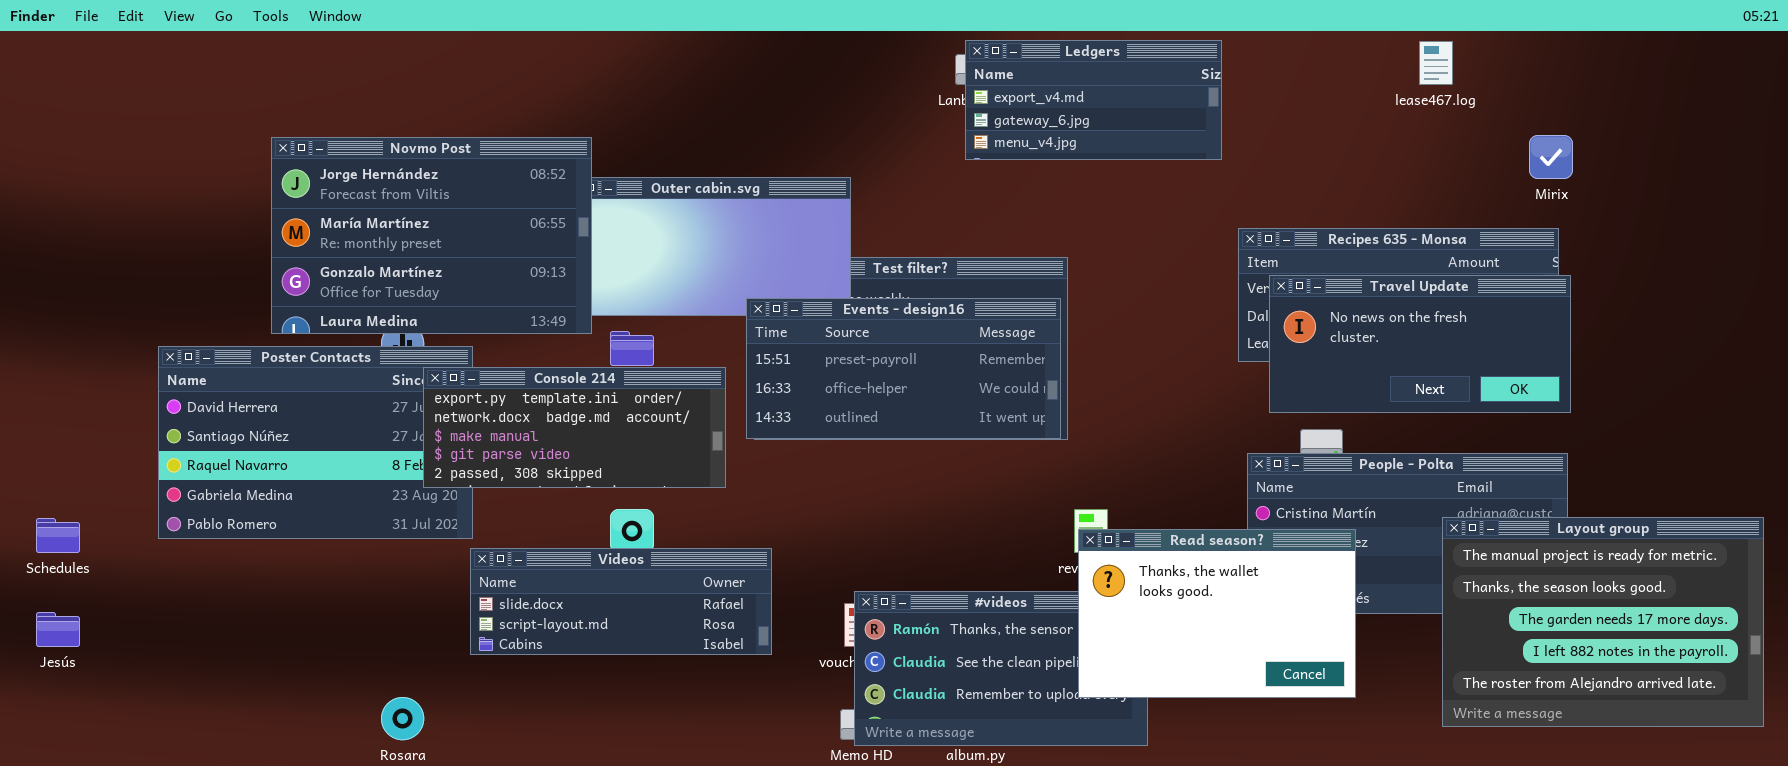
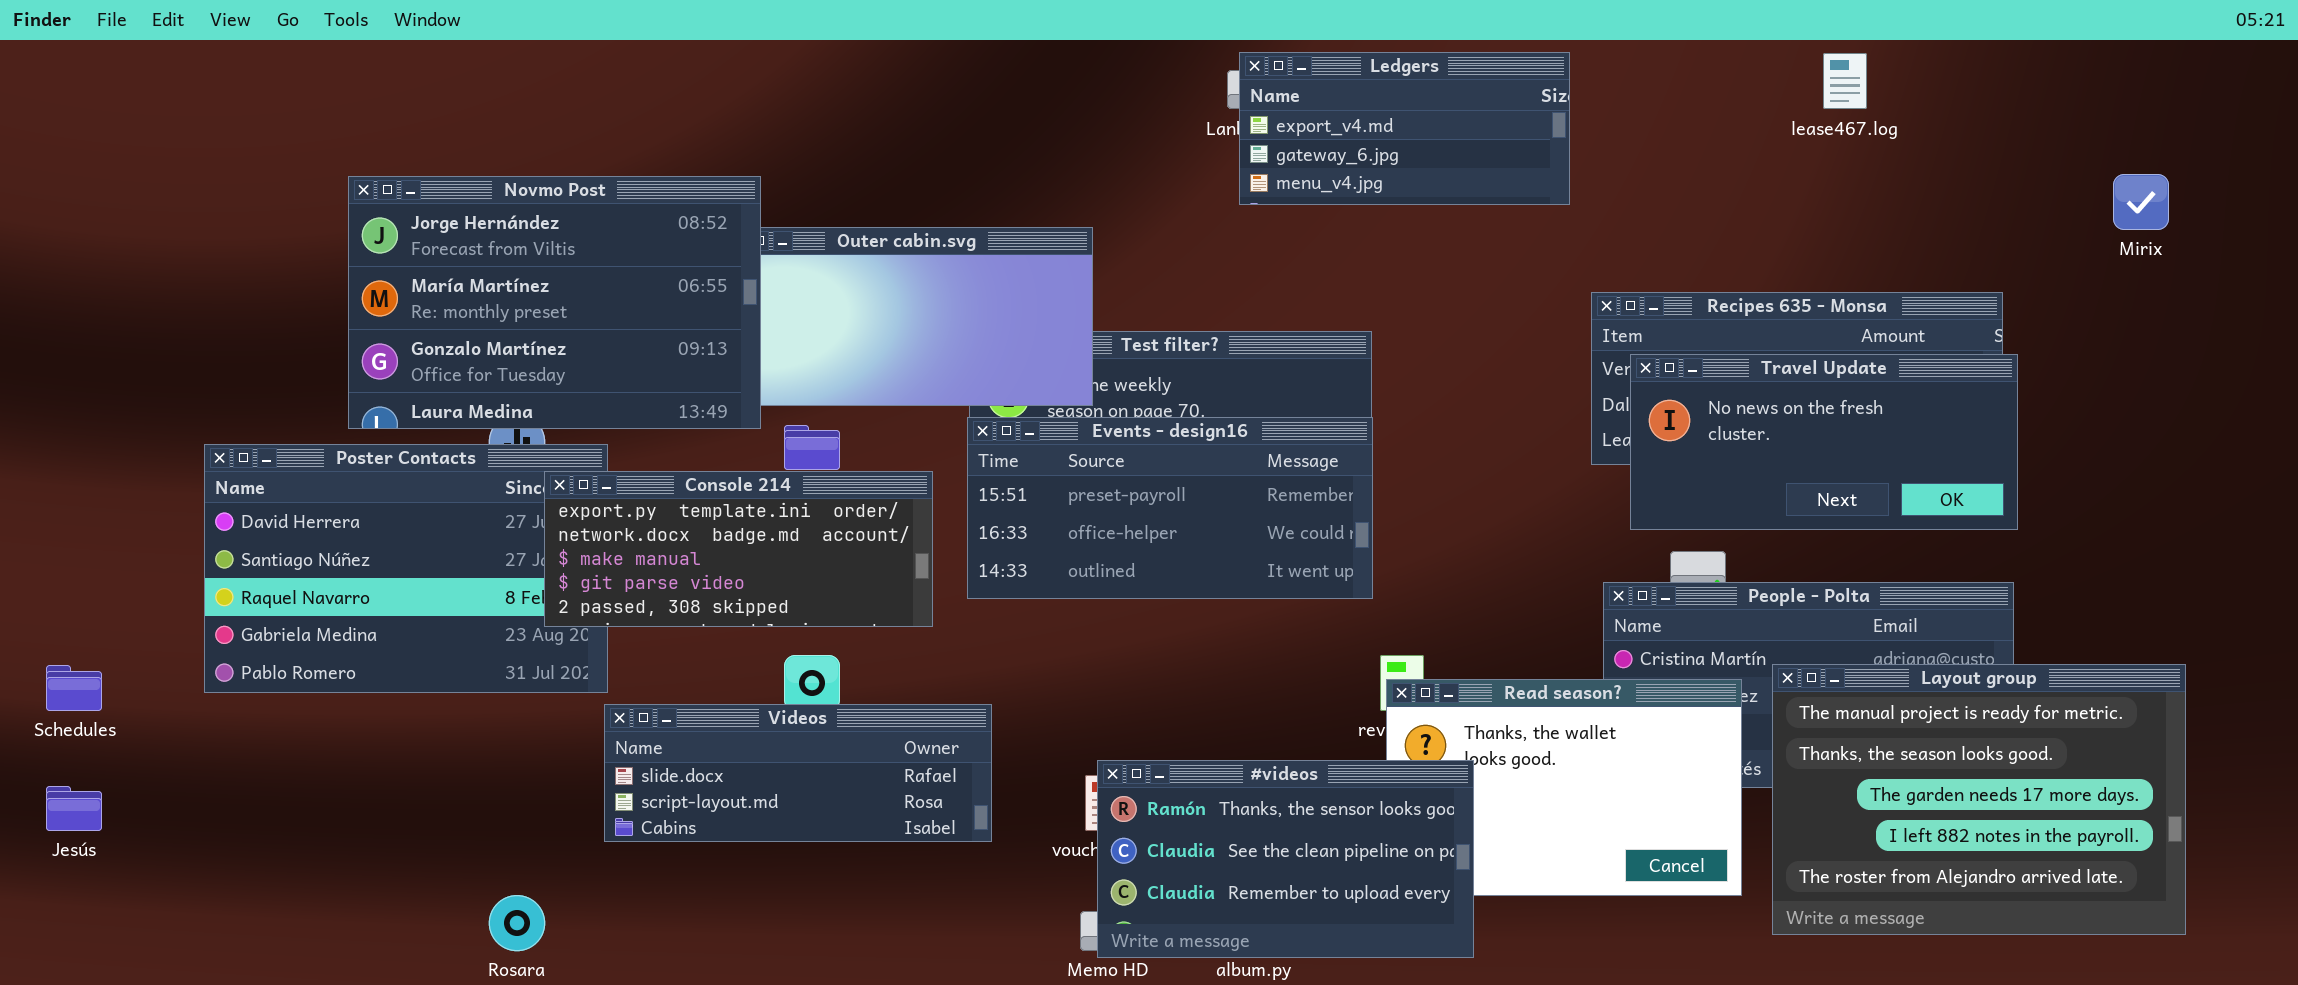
Mirix: [1529,135,1573,179] -> [2113,174,2169,230], moved
Events - design16: [746,298,1061,439] -> [967,417,1373,599], moved
Layout group: [1442,517,1764,727] -> [1772,664,2186,935], moved
#videos: [854,591,1148,746] -> [1097,760,1474,958], raised

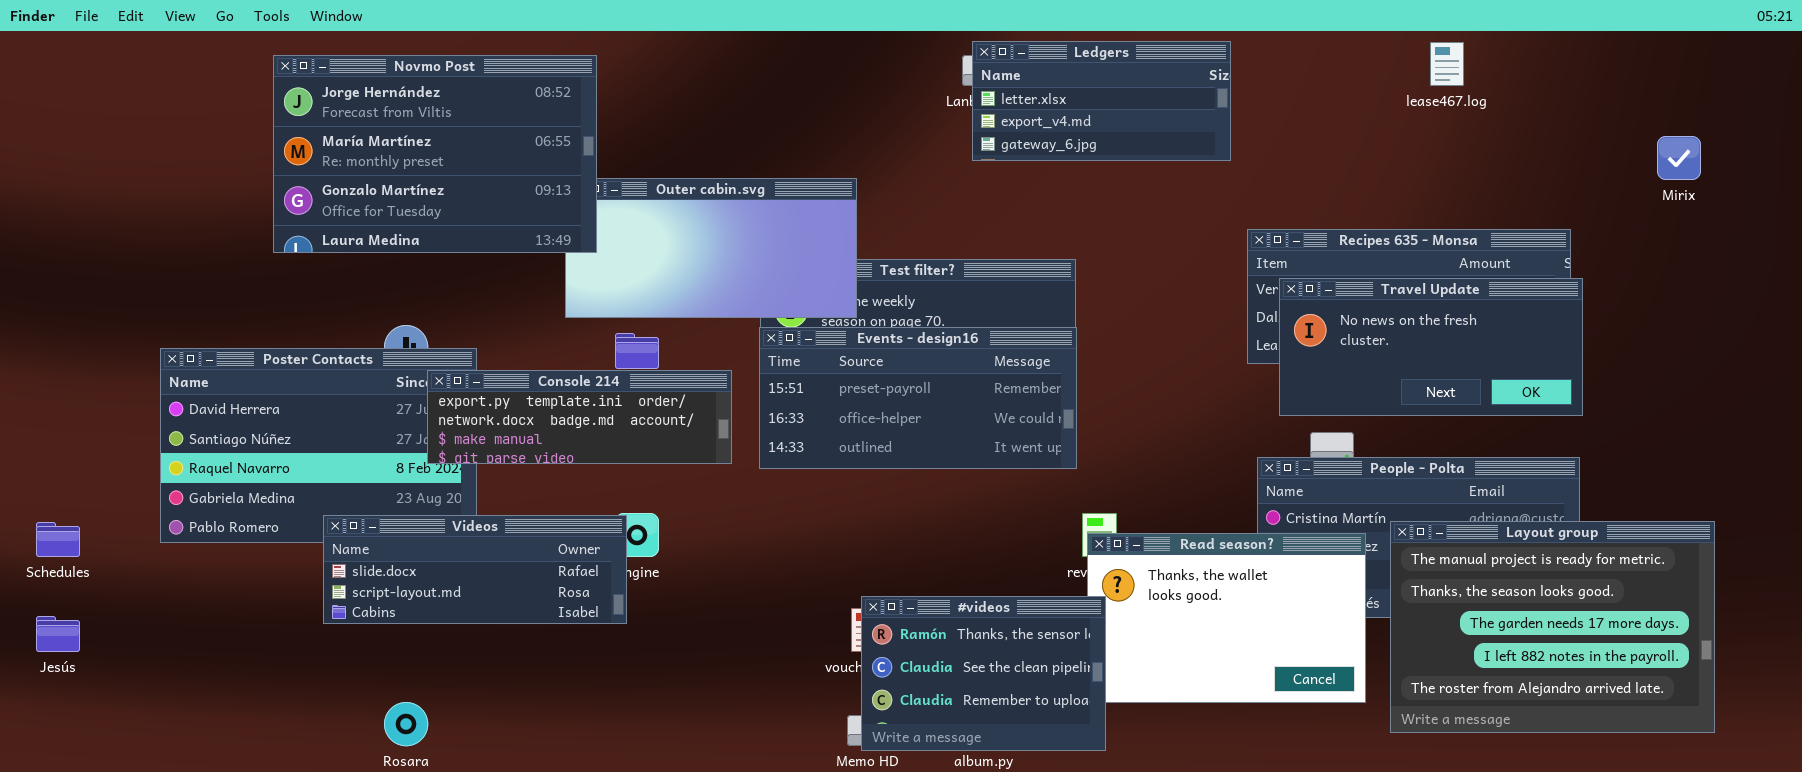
Ledgers: [1239,52,1570,205] -> [972,41,1231,161], scrolled up 1 row
Novmo Post: [348,176,761,429] -> [273,55,597,253], moved
Console 214: [544,471,933,627] -> [427,370,732,464], resized
Videos: [604,704,992,842] -> [323,515,627,624], moved
#videos: [1097,760,1474,958] -> [861,596,1106,751], resized

